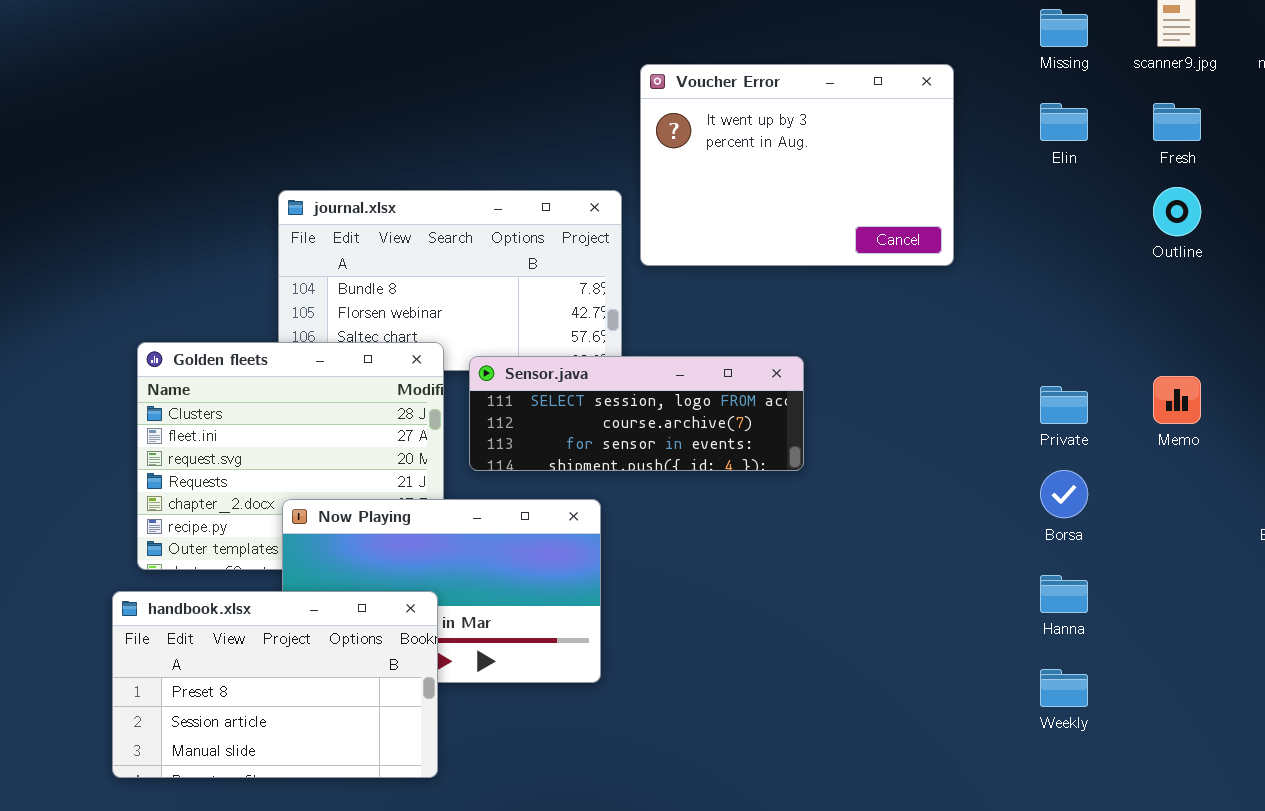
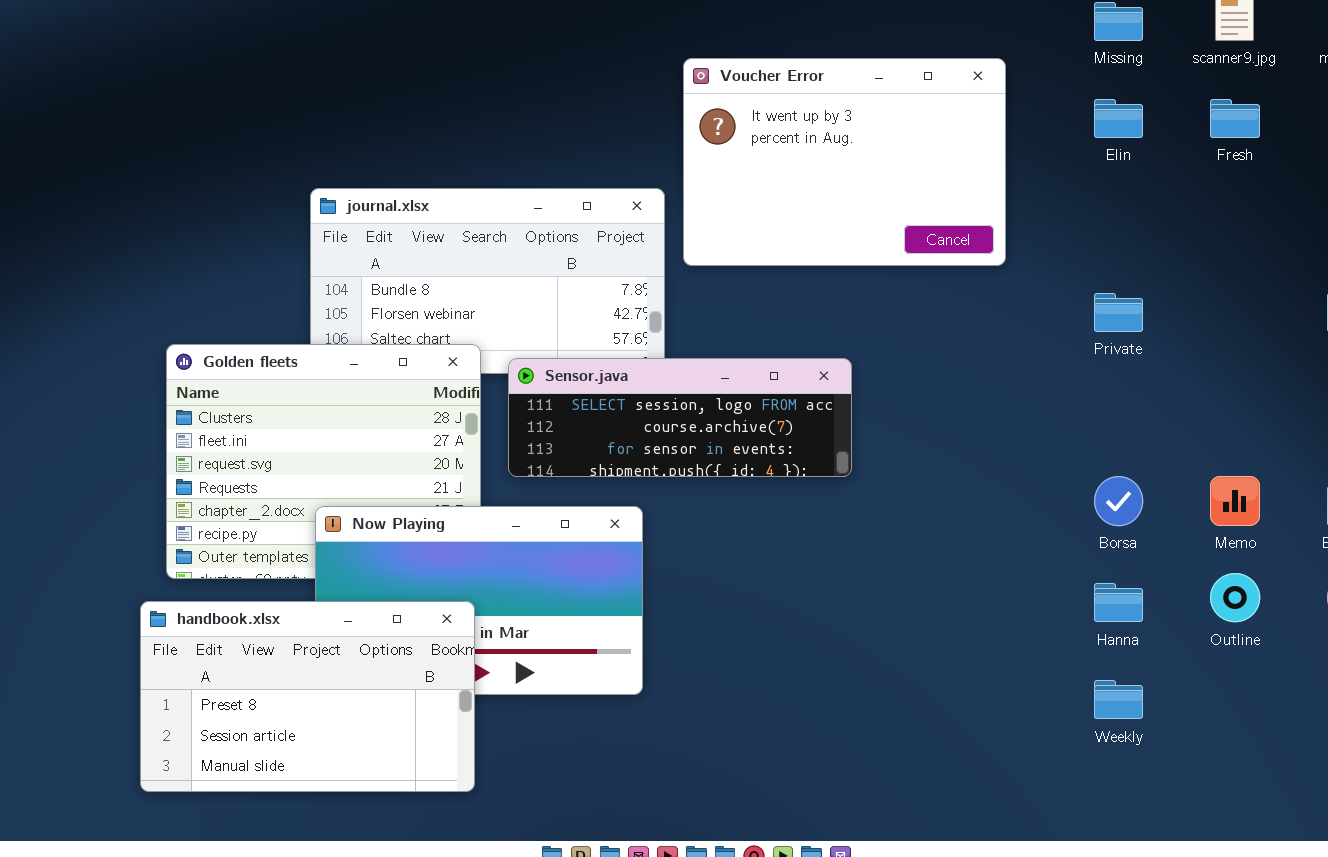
Outline: [1153,187,1201,236] -> [1210,573,1260,622], moved
Memo: [1153,376,1201,424] -> [1210,476,1260,526], moved
Private: [1040,386,1088,424] -> [1094,293,1143,332], moved

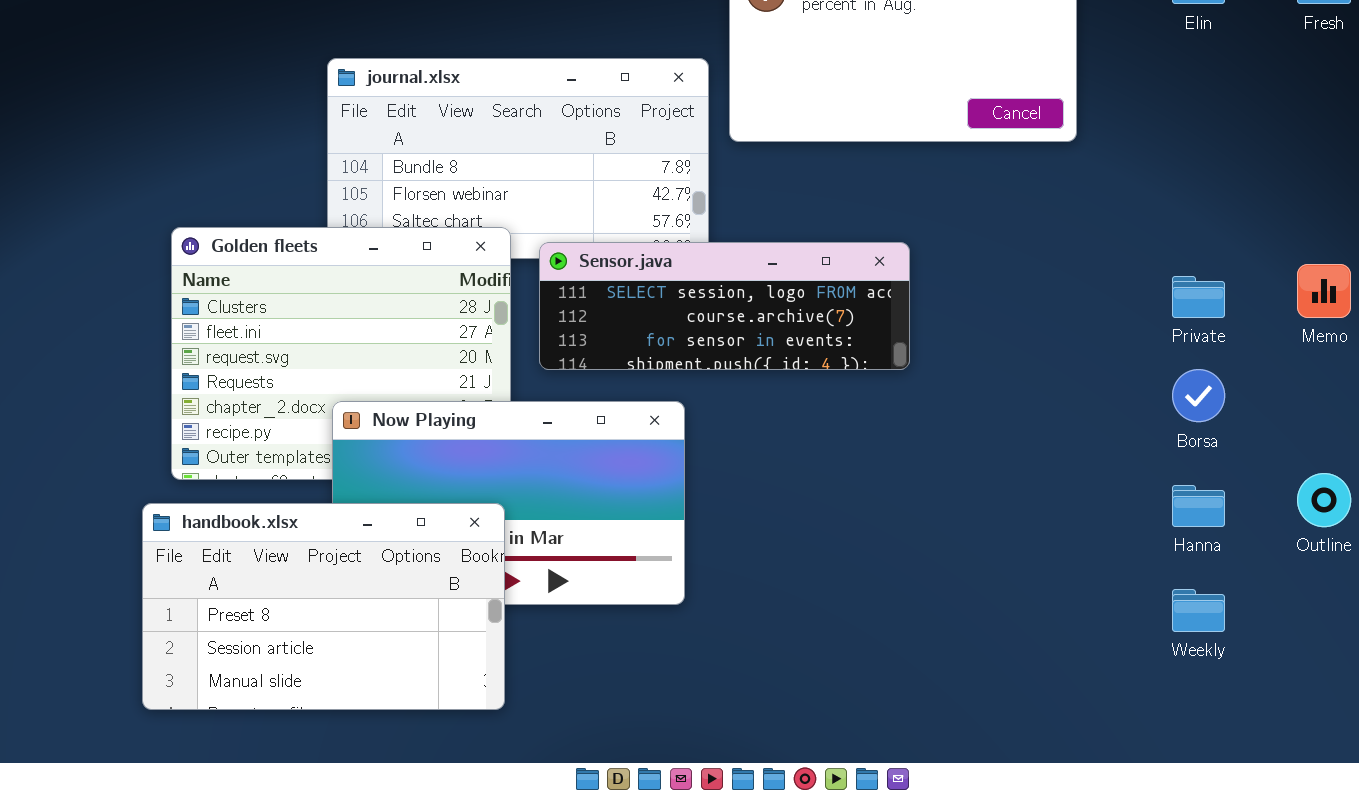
Private: [1094,293,1143,332] -> [1172,276,1225,318], moved
Memo: [1210,476,1260,526] -> [1297,264,1351,318], moved

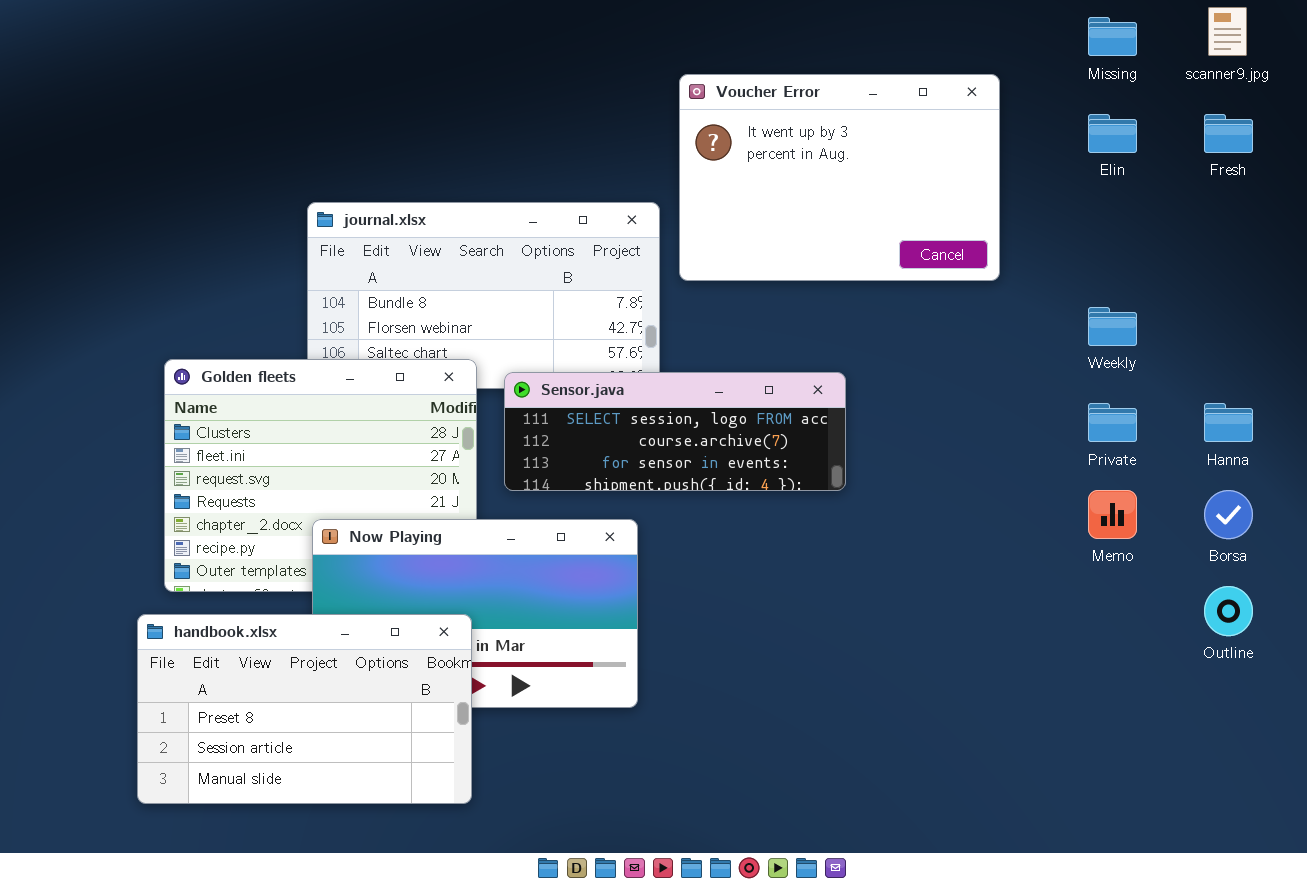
Memo: [1297,264,1351,318] -> [1088,490,1137,539], moved
Borsa: [1172,369,1225,422] -> [1204,490,1253,539], moved
Hanna: [1172,485,1225,527] -> [1204,403,1253,442], moved
Weekly: [1172,589,1225,632] -> [1088,307,1137,346], moved

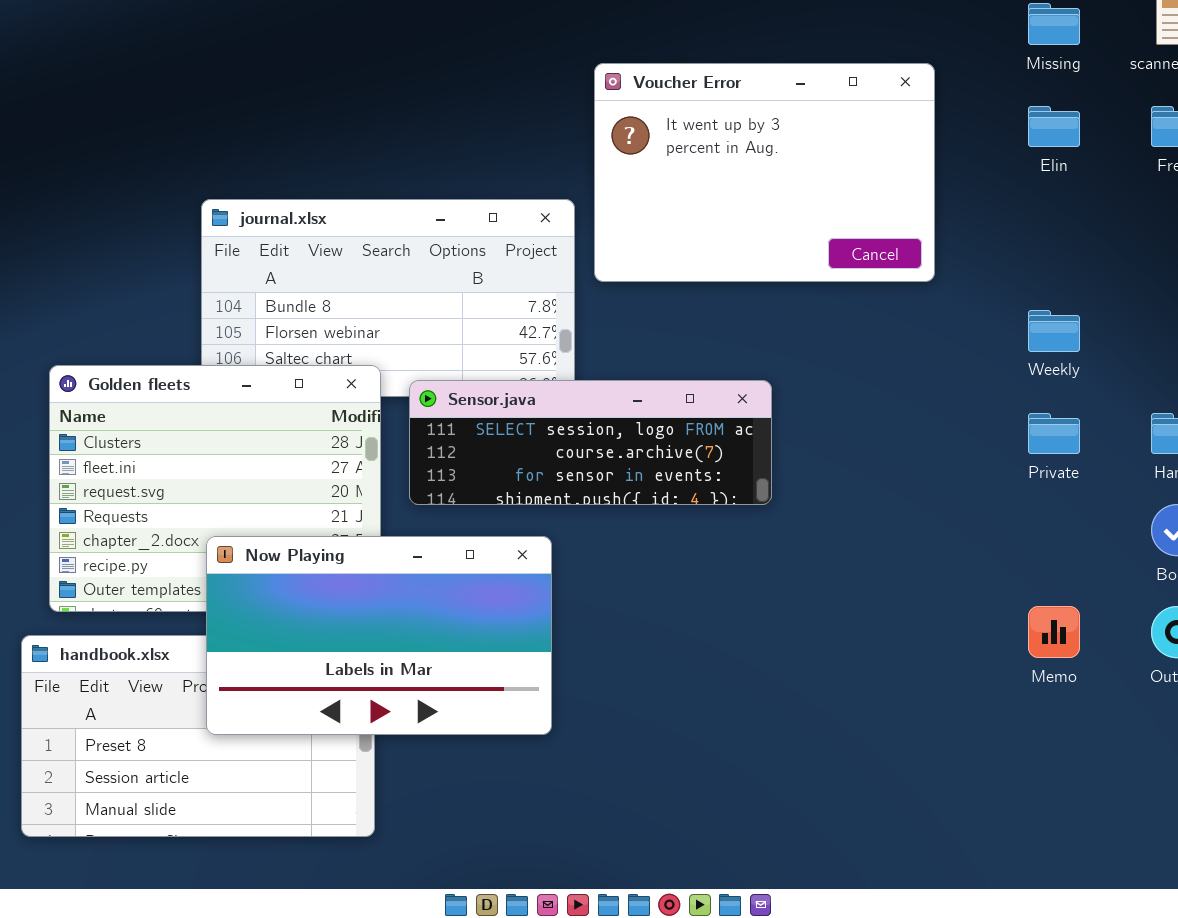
Memo: [1088,490,1137,539] -> [1028,606,1080,658], moved
Now Playing: [312,519,638,708] -> [206,536,552,735], raised

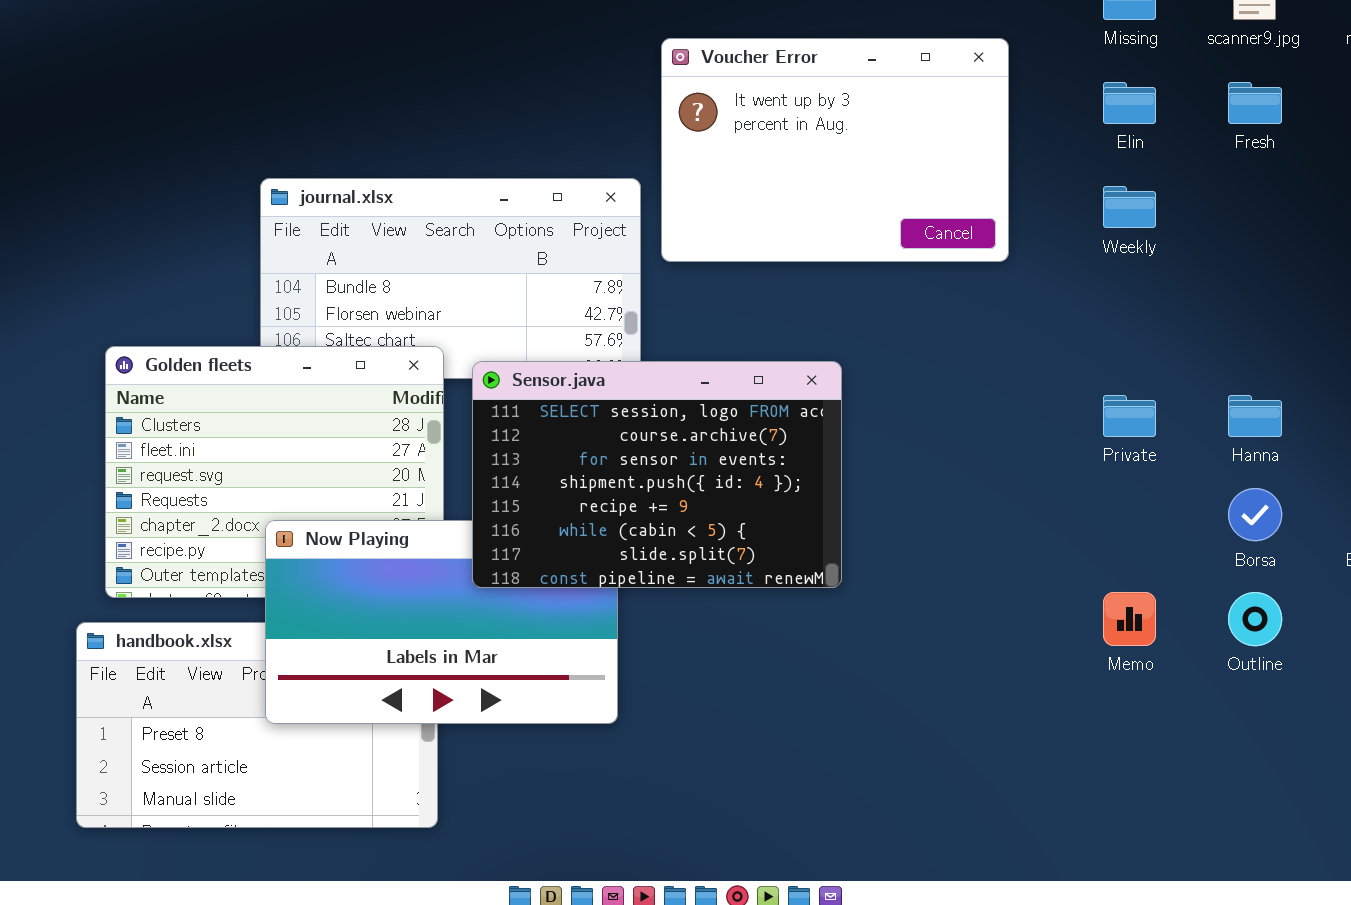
Weekly: [1028,310,1080,352] -> [1103,186,1156,228], moved
Sensor.java: [409,380,772,505] -> [472,361,842,588], resized

